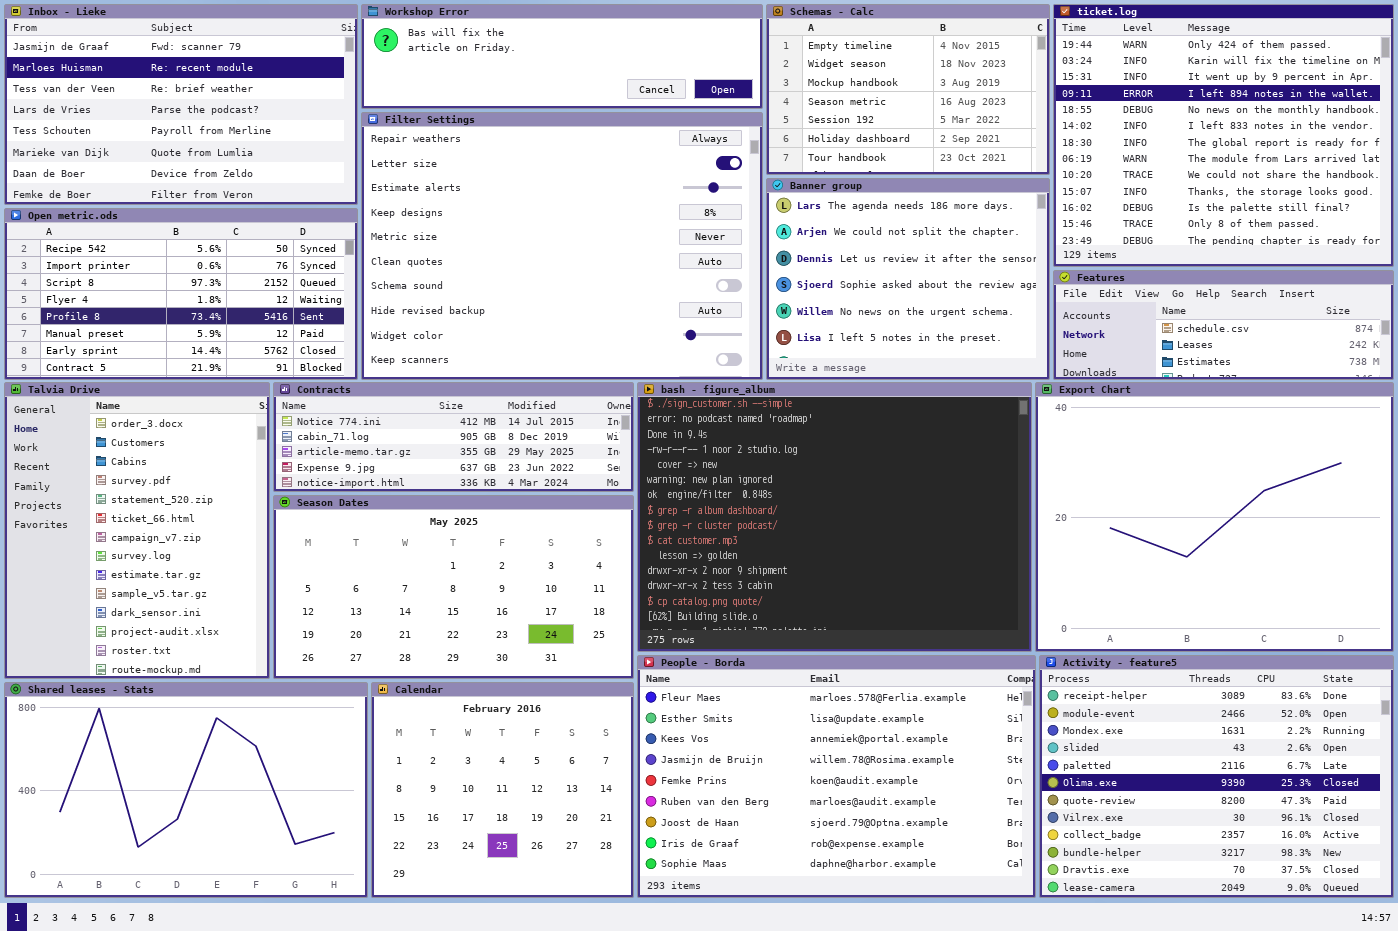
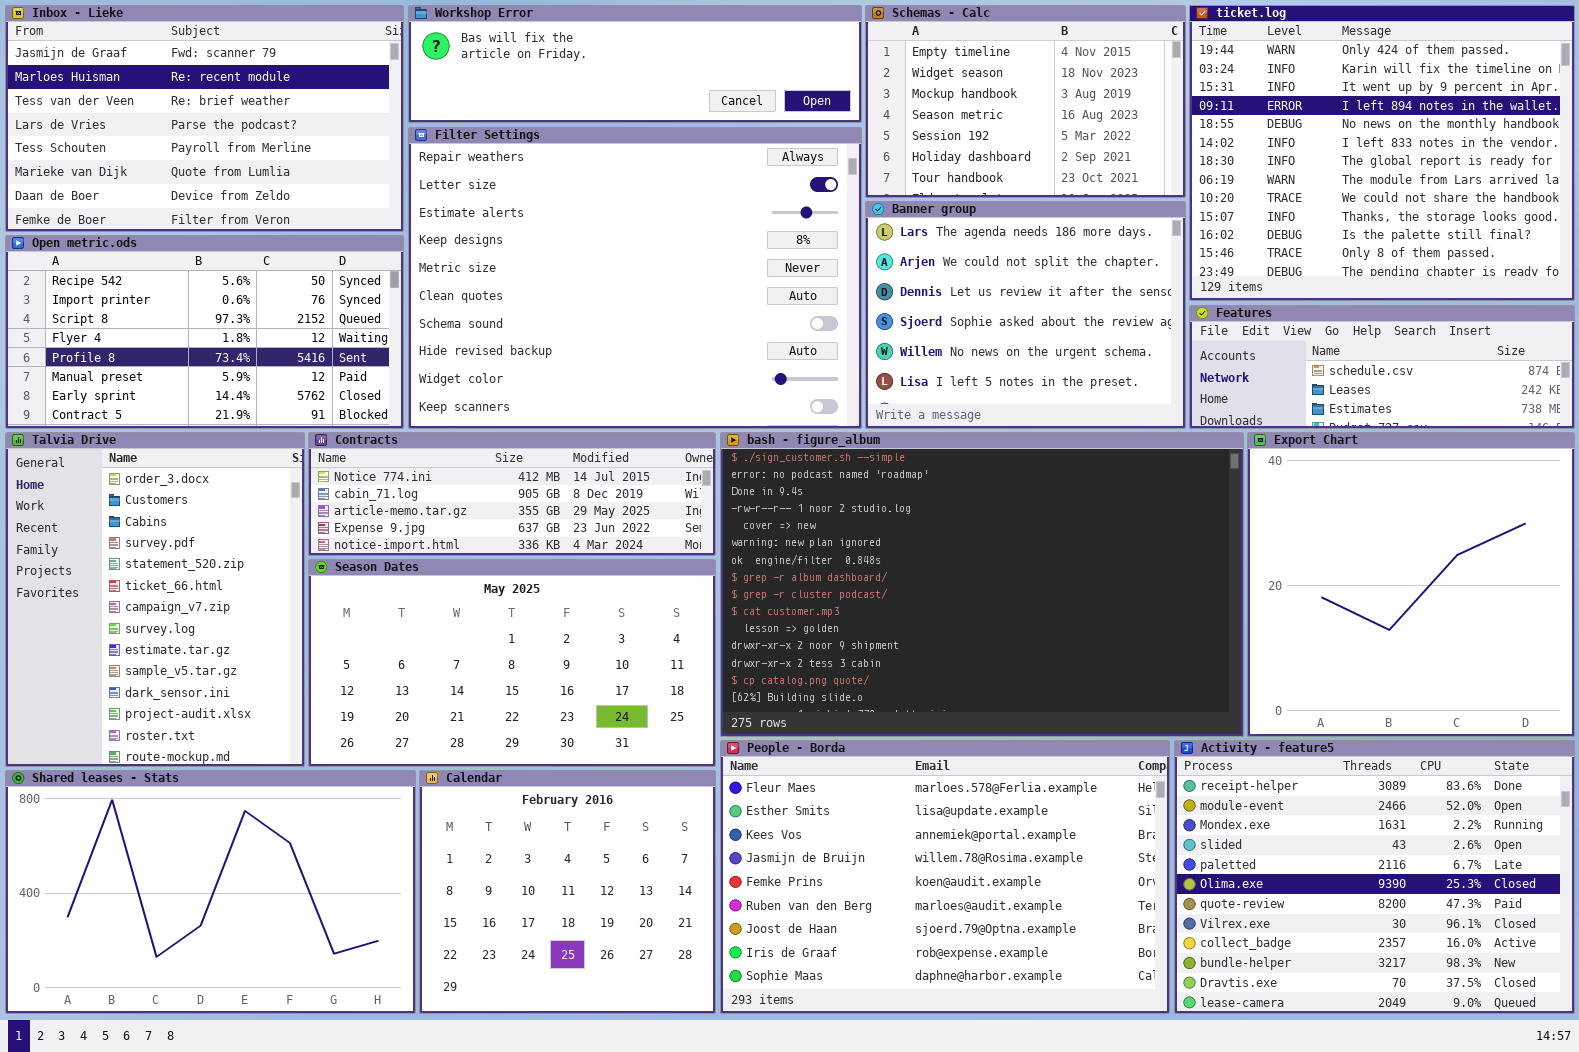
bash - figure_album: [637,382,1032,652] -> [720,432,1244,737], resized
Export Chart: [1035,382,1394,652] -> [1247,432,1575,737], resized

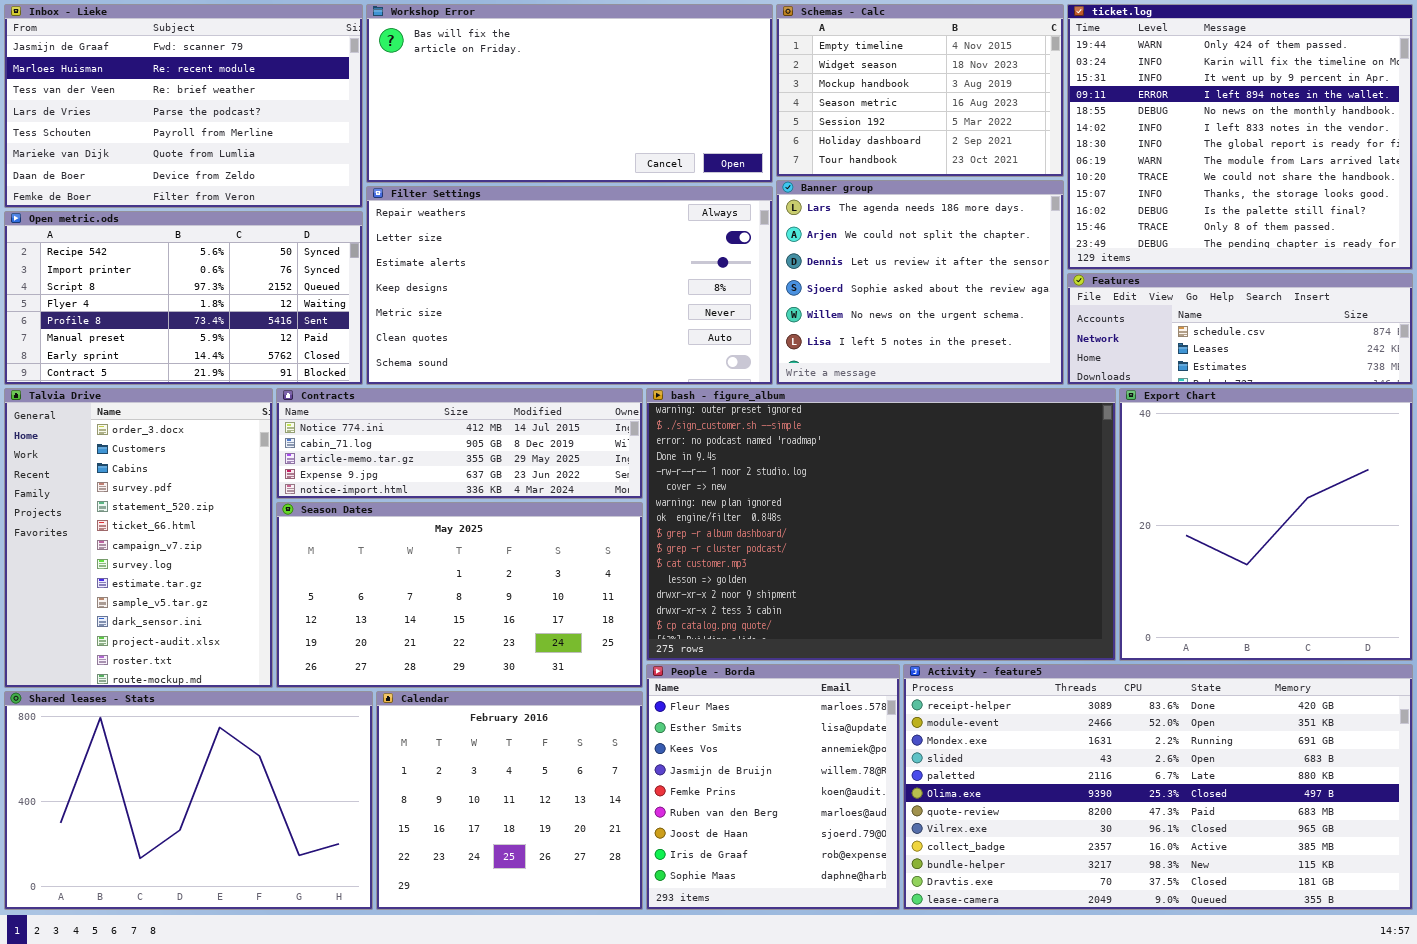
Workshop Error: [408,5,862,123] -> [366,4,773,183], resized
Filter Settings: [408,127,862,429] -> [366,186,773,385], resized
bash - figure_album: [720,432,1244,737] -> [646,388,1116,661], scrolled up 1 row
People - Borda: [720,740,1170,1014] -> [646,664,900,910], resized
Activity - feature5: [1174,740,1575,1014] -> [903,664,1413,910], resized

